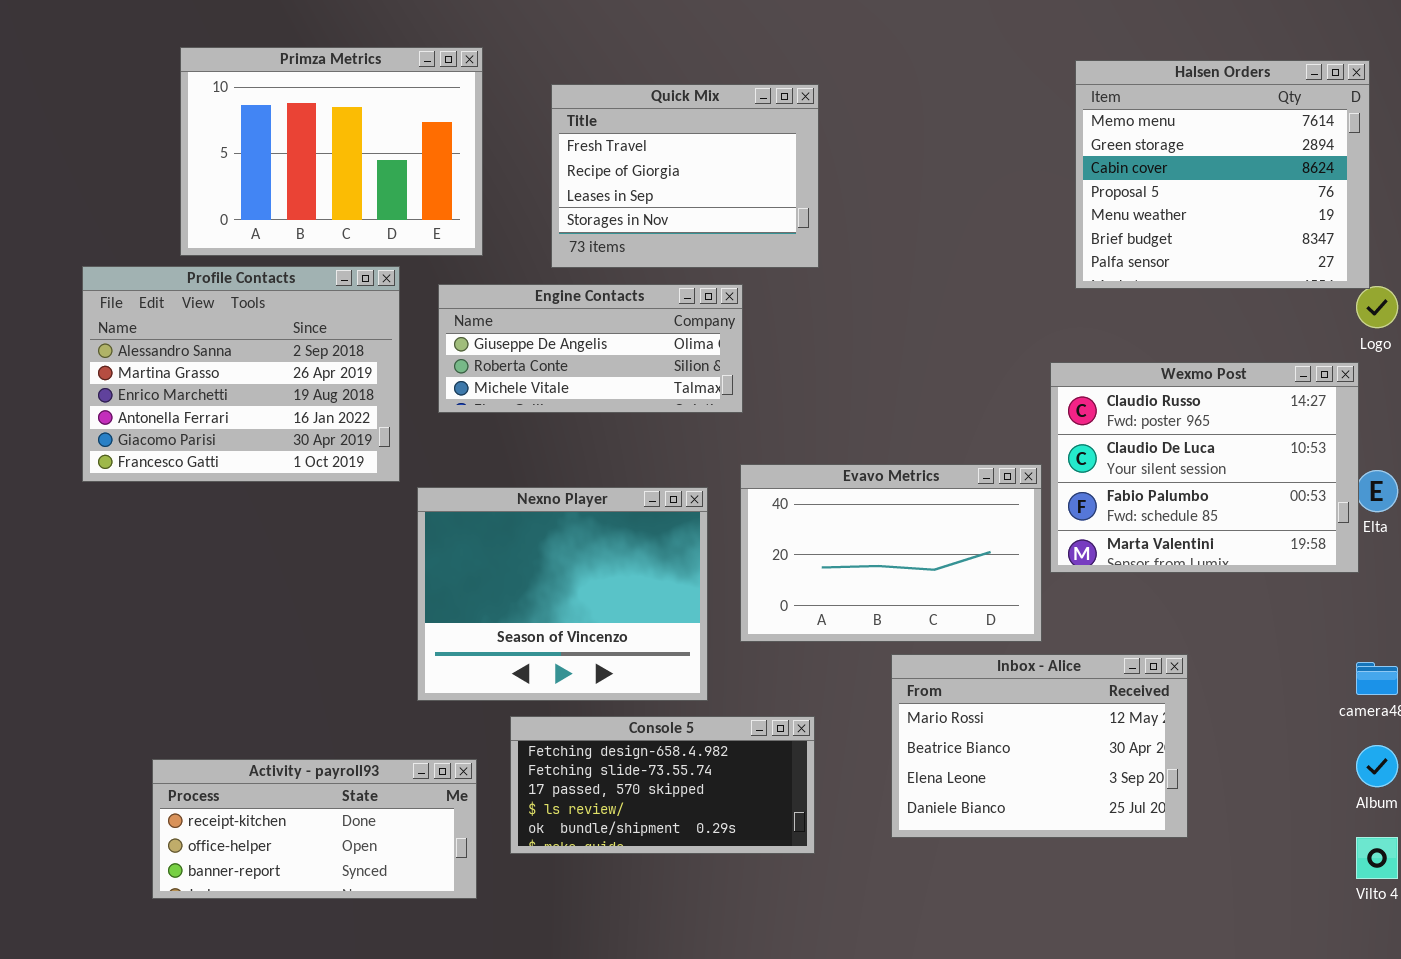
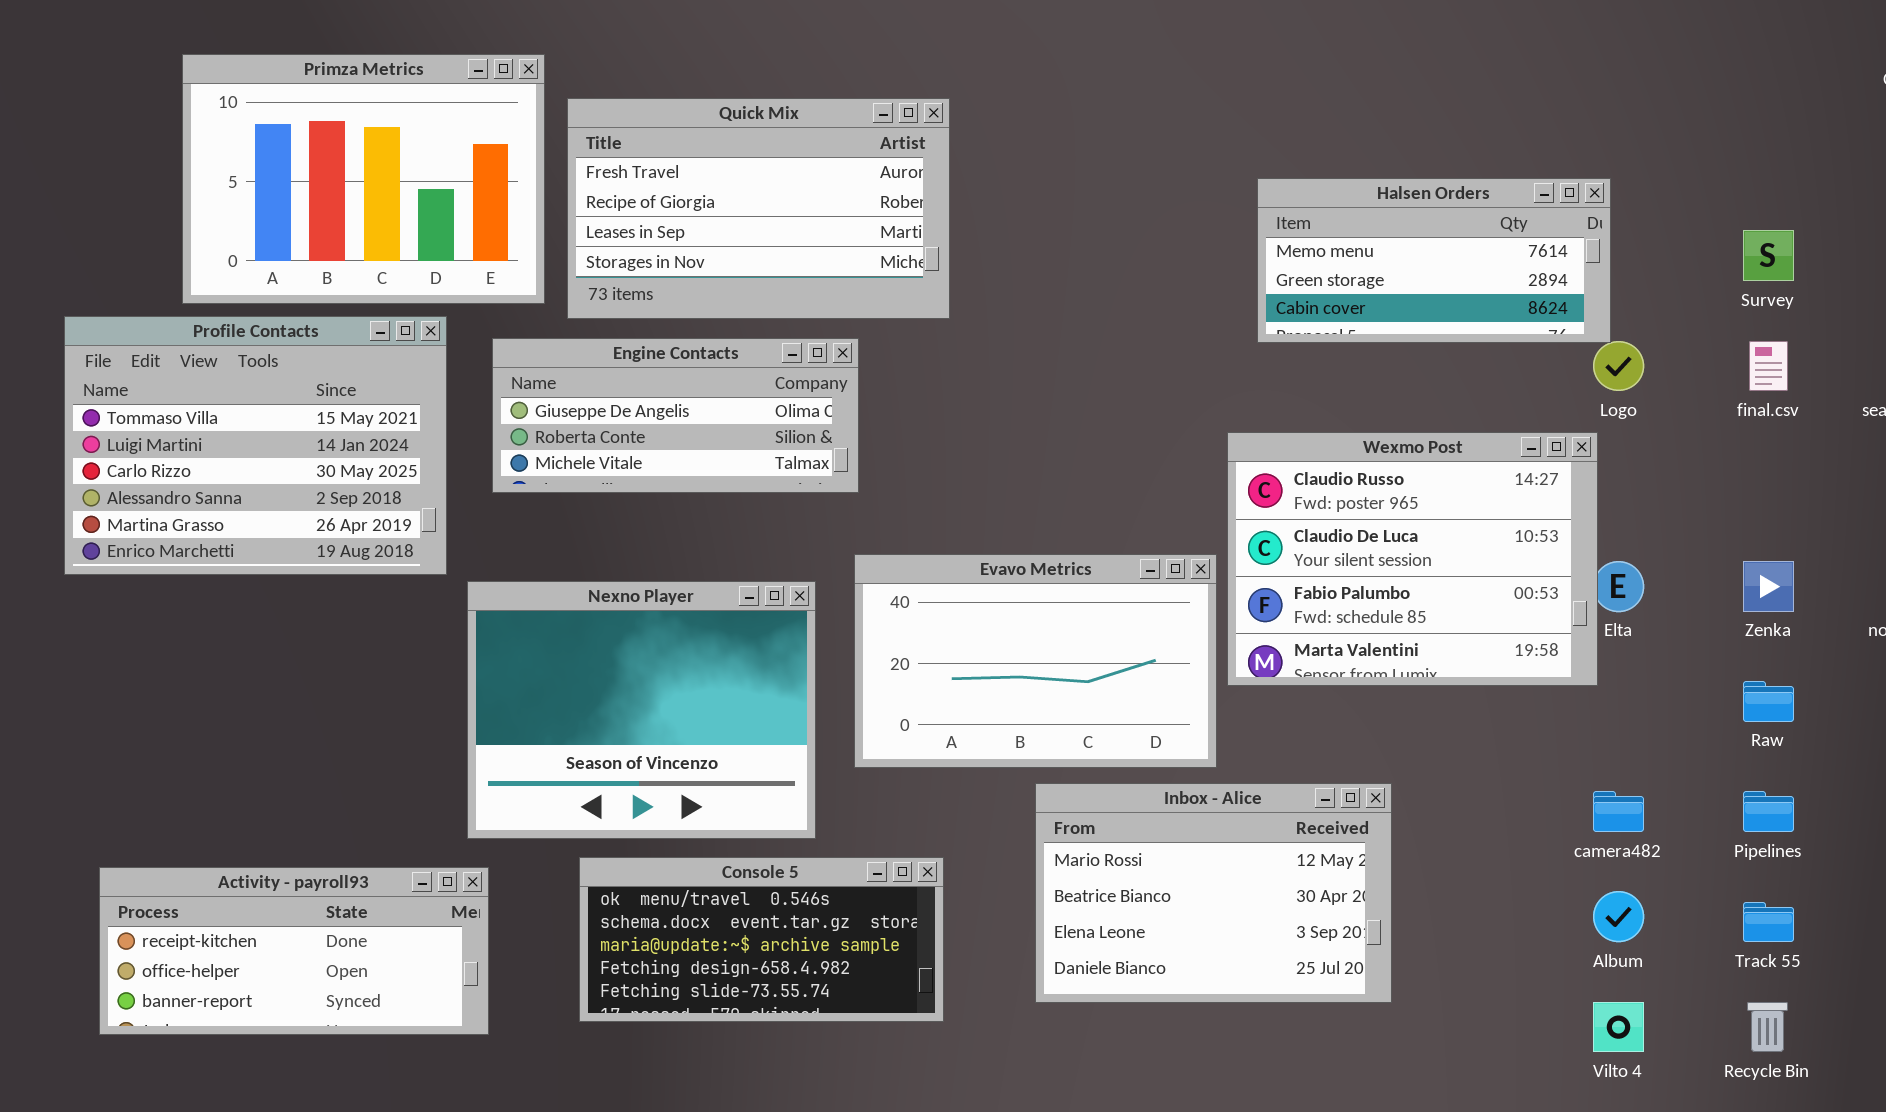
Halsen Orders: [1075,60,1370,289] -> [1257,178,1611,343], resized
Quick Mix: [551,84,819,268] -> [567,98,950,319], resized
Profile Contacts: [82,266,400,482] -> [64,316,447,575], scrolled up 3 rows
Console 5: [510,716,815,854] -> [579,857,944,1022], scrolled up 3 rows
Activity - payroll93: [152,759,477,899] -> [99,867,489,1035], moved

